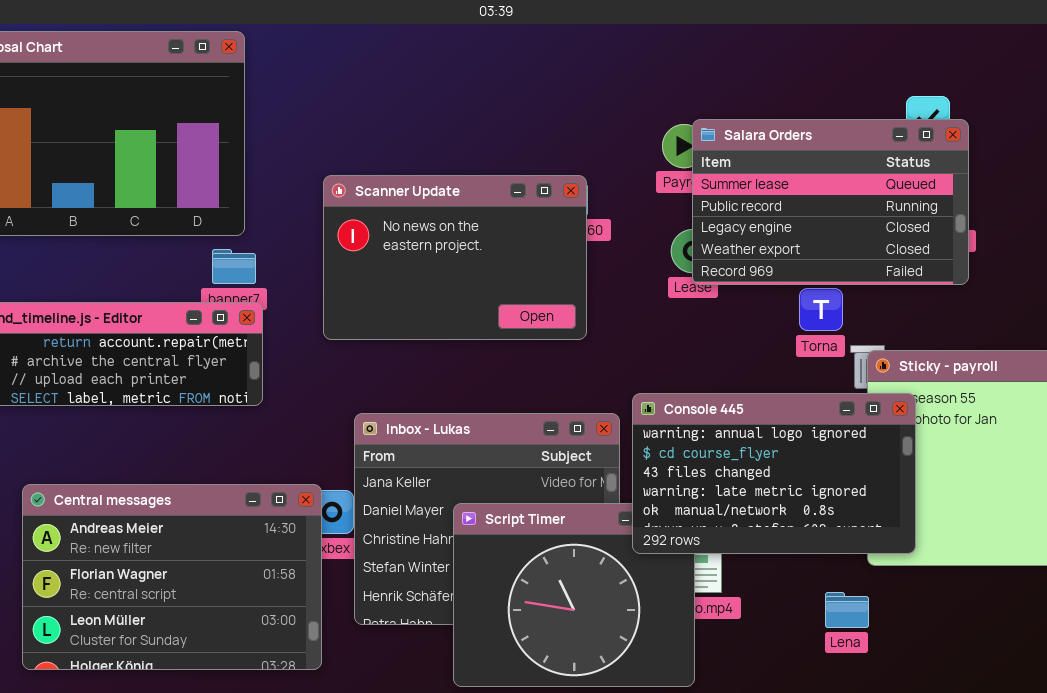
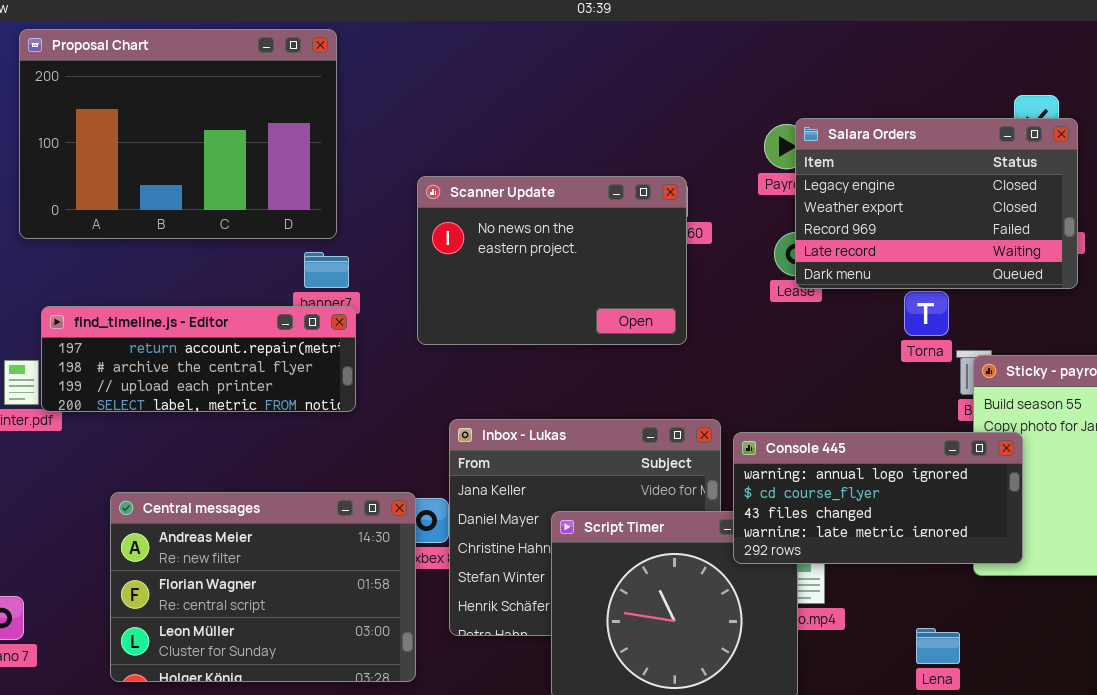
Salara Orders: [692,119,969,285] -> [795,118,1078,289], scrolled down 2 rows
Console 445: [632,393,916,554] -> [733,432,1023,564], resized
Lena: [825,592,869,628] -> [916,628,960,664], moved

